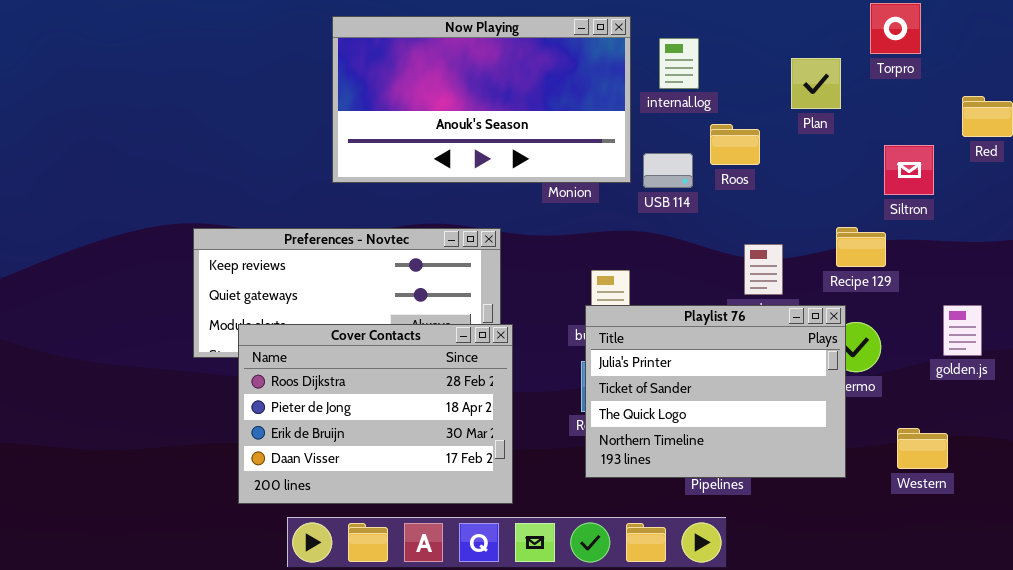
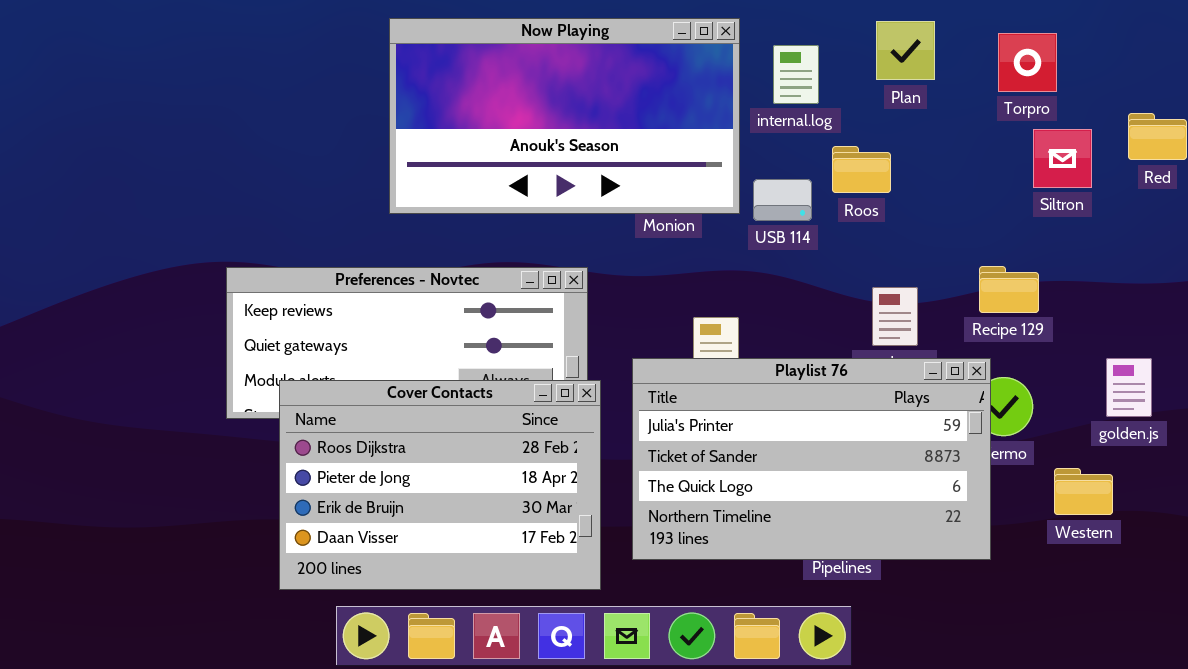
Torpro: [870,3,921,54] -> [998,33,1057,92], moved
Plan: [791,58,841,109] -> [876,21,935,80], moved
Siltron: [884,145,934,195] -> [1033,129,1092,188], moved
Playlist 76: [585,305,846,478] -> [632,358,991,560], resized
Western: [897,428,948,469] -> [1054,468,1113,515], moved

